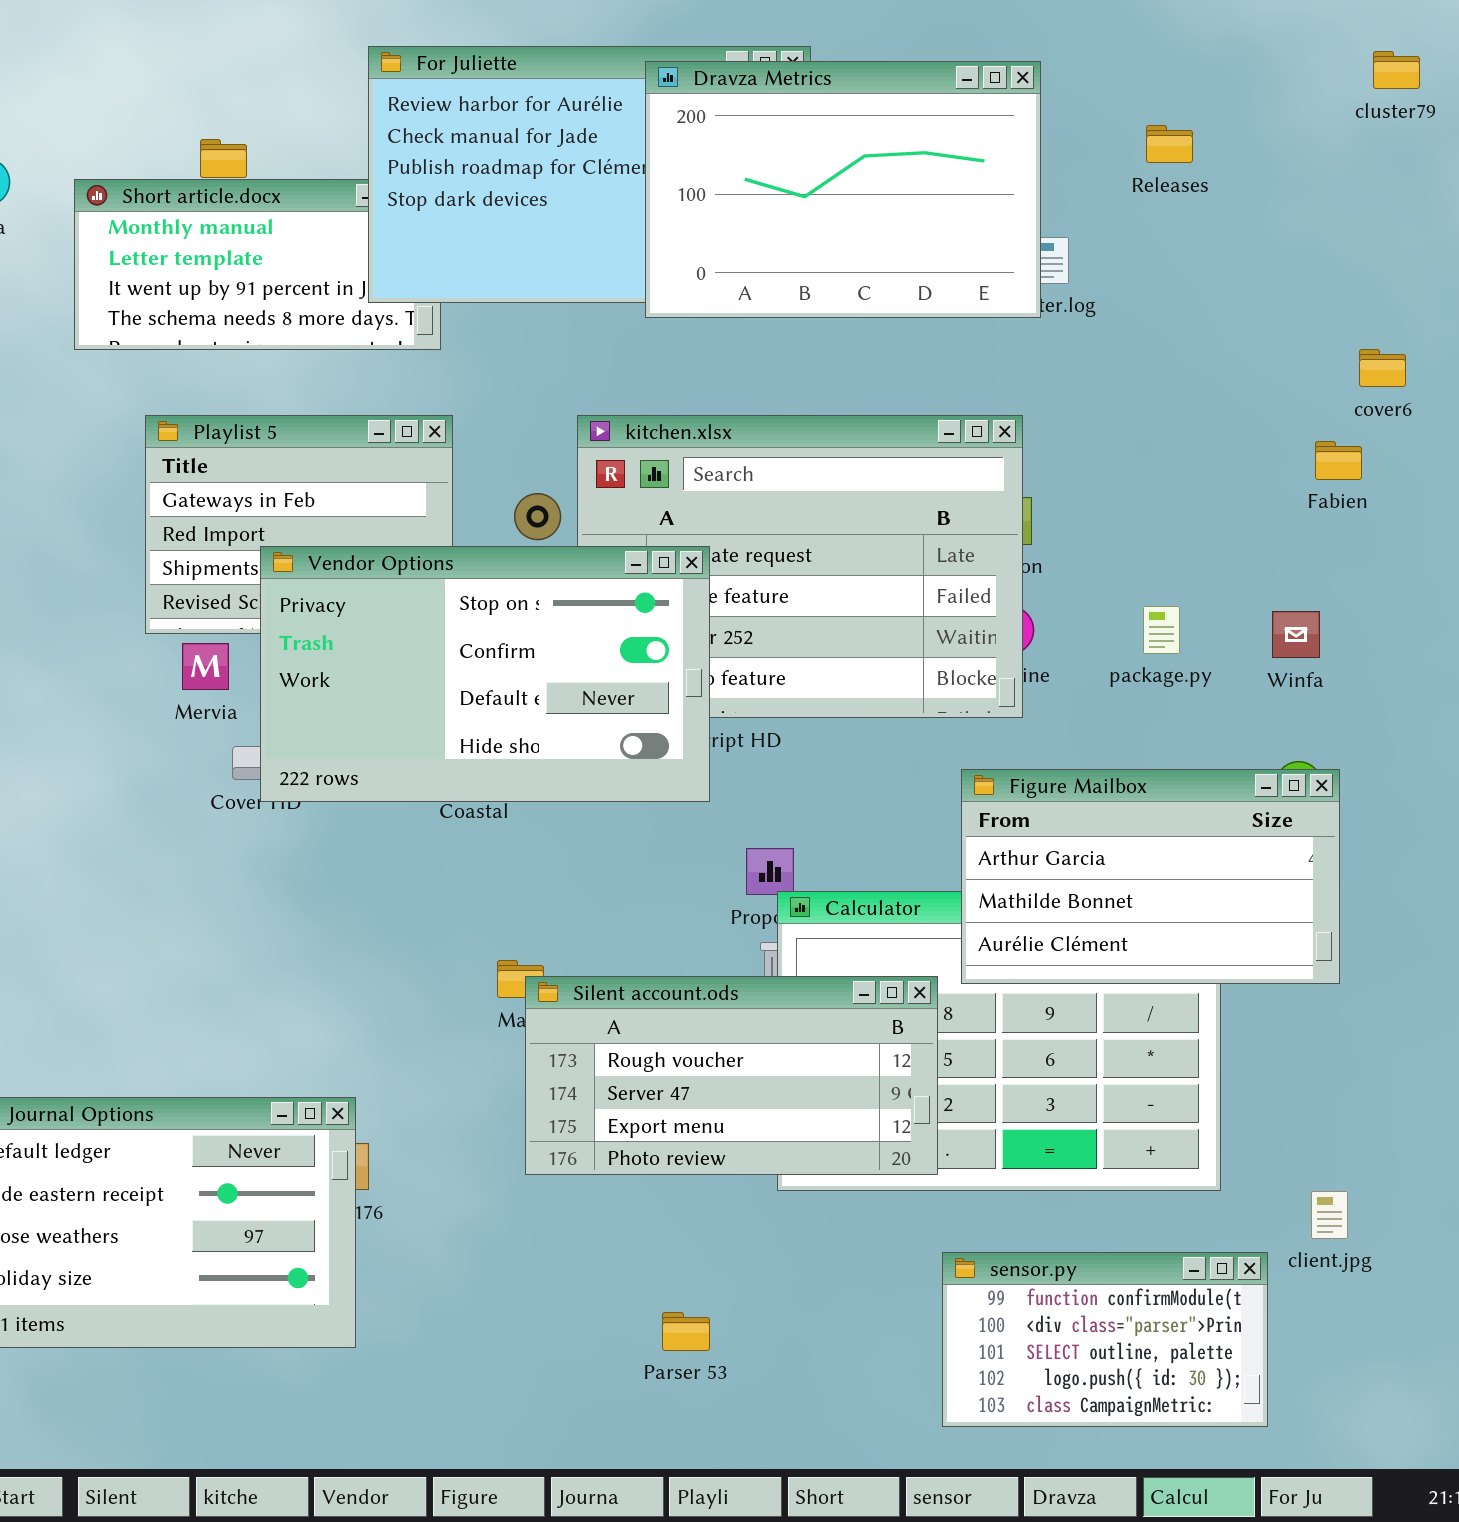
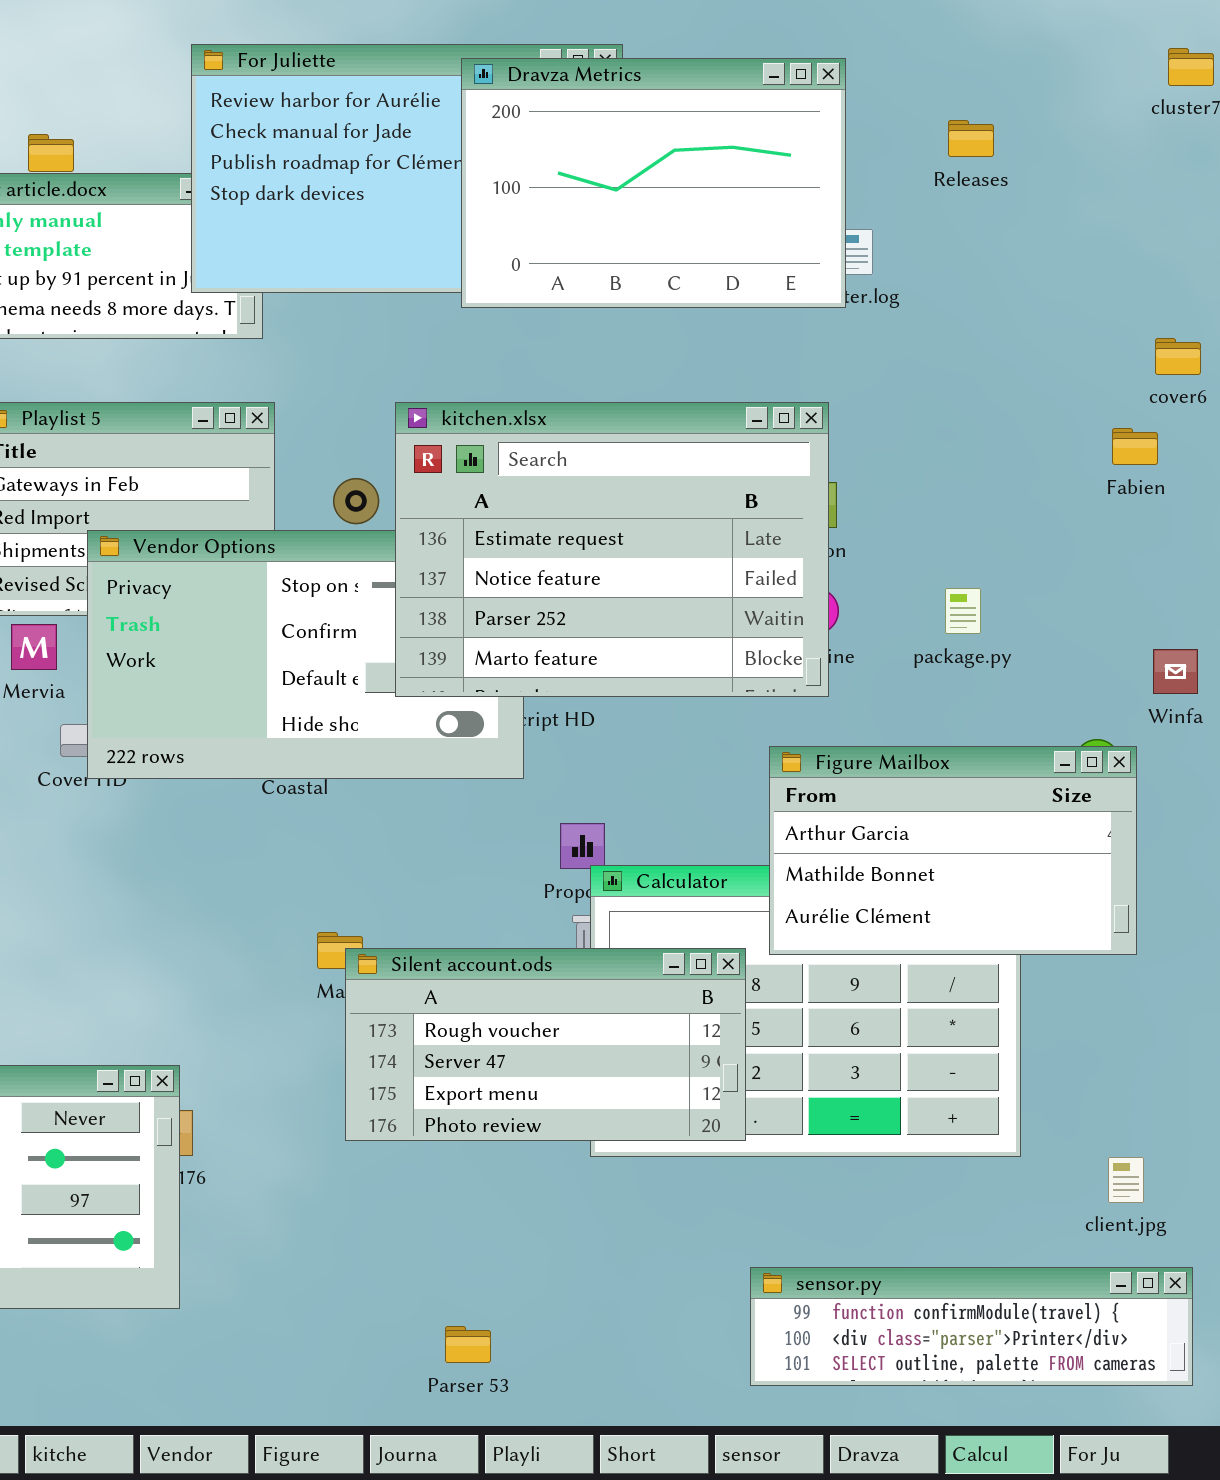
kitchen.xlsx: [577,415,1023,718] -> [395,402,829,697], raised
Winfa: [1272,611,1320,658] -> [1153,649,1198,694], moved
sensor.py: [942,1252,1268,1427] -> [750,1267,1193,1386], resized
Parser 53: [662,1312,710,1351] -> [445,1326,491,1363], moved

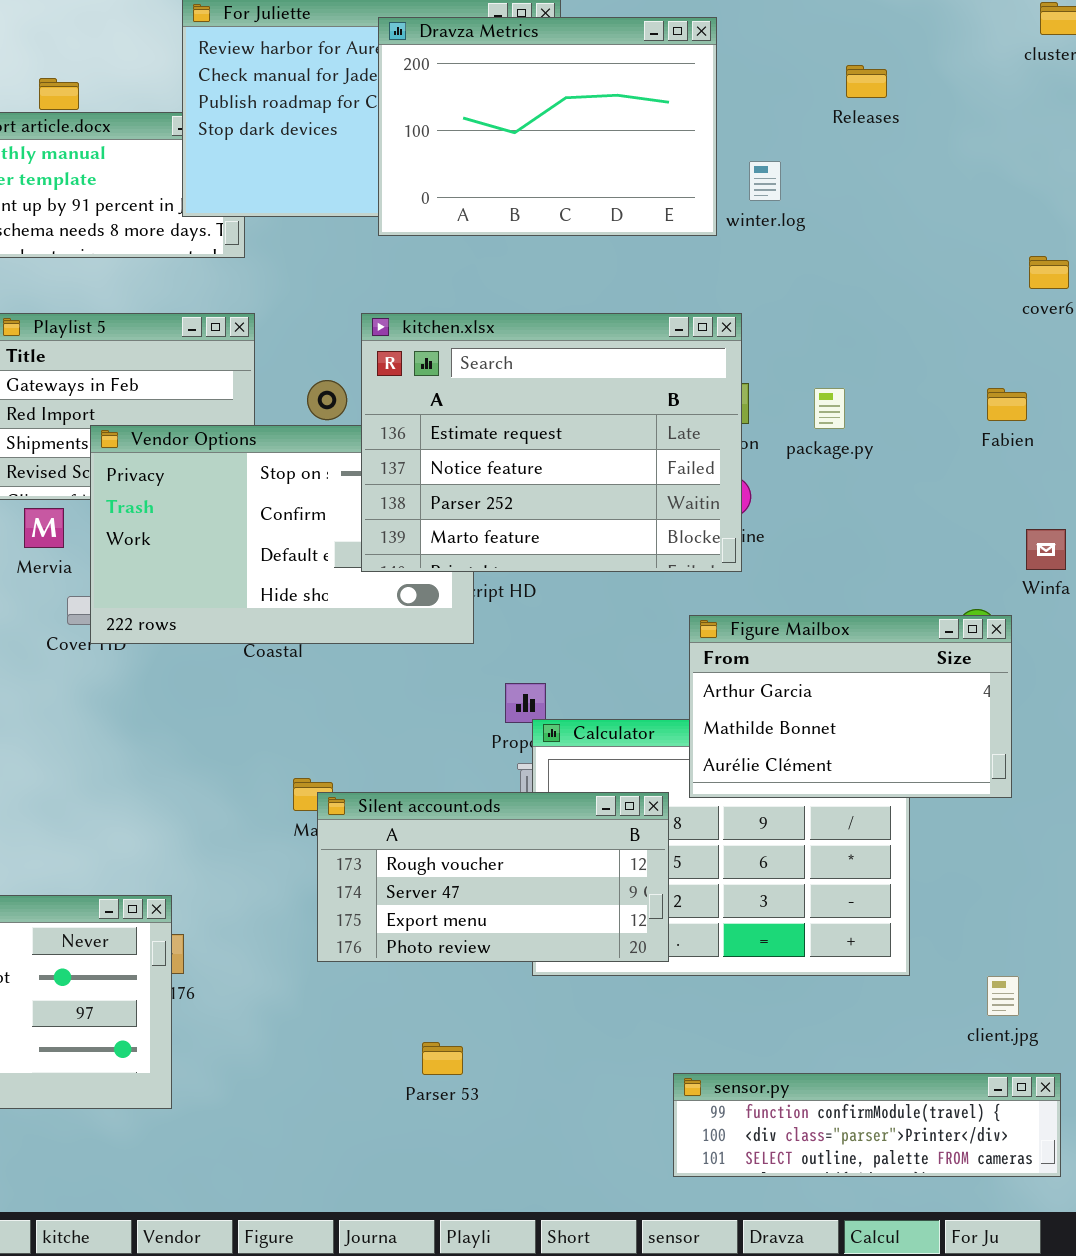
Dravza Metrics: [461,58,846,308] -> [378,17,717,236], moved
Fabien: [1112,428,1158,465] -> [987,388,1027,421], moved
package.py: [945,588,981,634] -> [814,388,845,429], moved
Parser 53: [445,1326,491,1363] -> [422,1042,463,1075], moved

